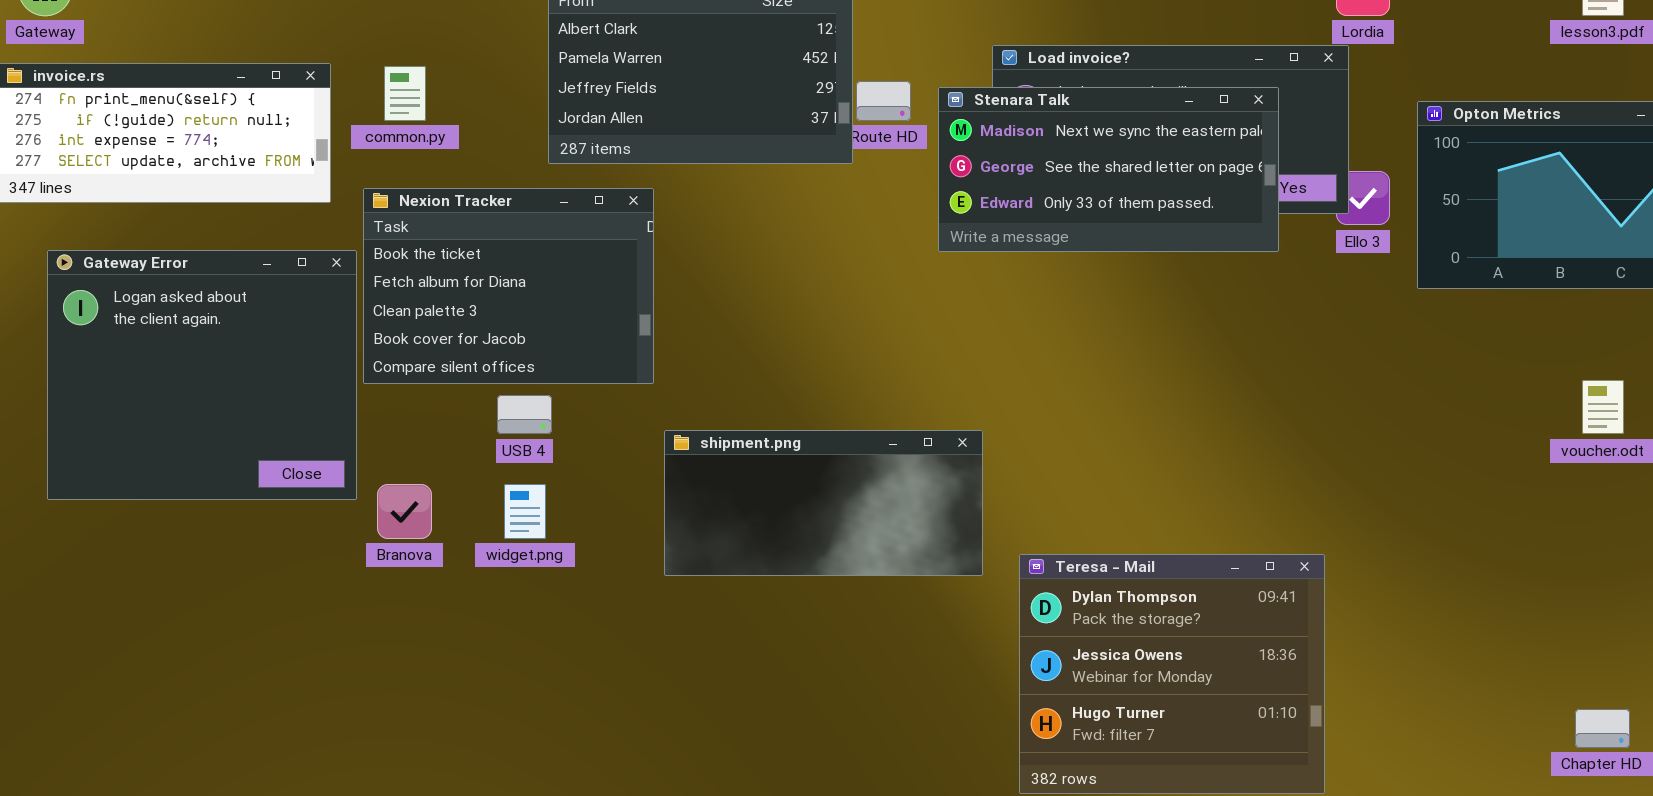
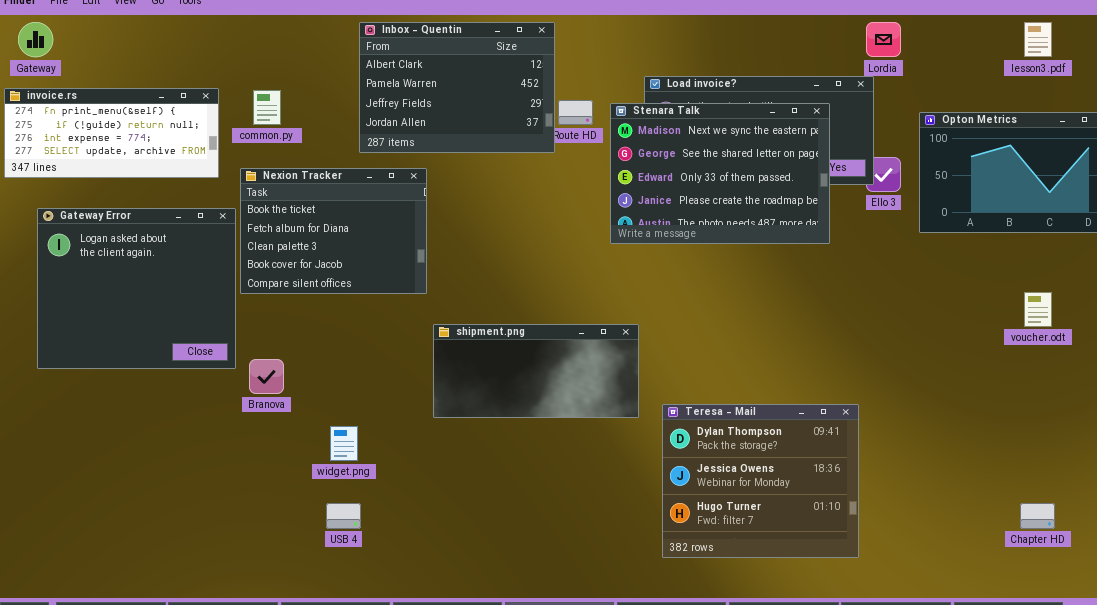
Stenara Talk: [938,87,1279,252] -> [610,103,830,244], resized
USB 4: [497,395,552,434] -> [326,503,361,529], moved
widget.png: [504,484,546,539] -> [330,426,358,461], moved

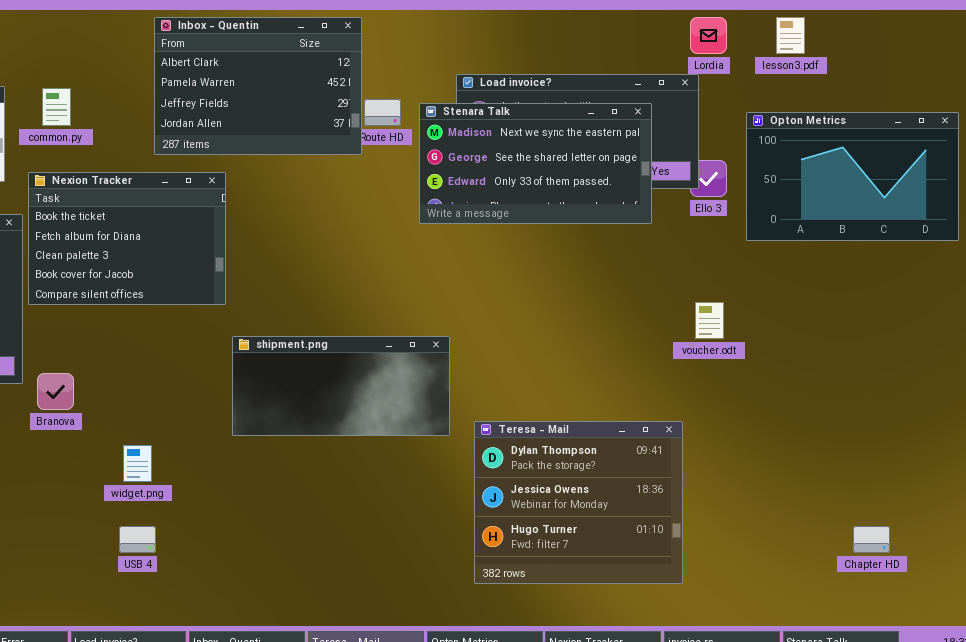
lesson3.pdf: [1024,22,1052,57] -> [776,17,805,54], moved
Stenara Talk: [610,103,830,244] -> [419,103,652,224], resized
voucher.odt: [1024,292,1052,327] -> [695,302,724,339], moved

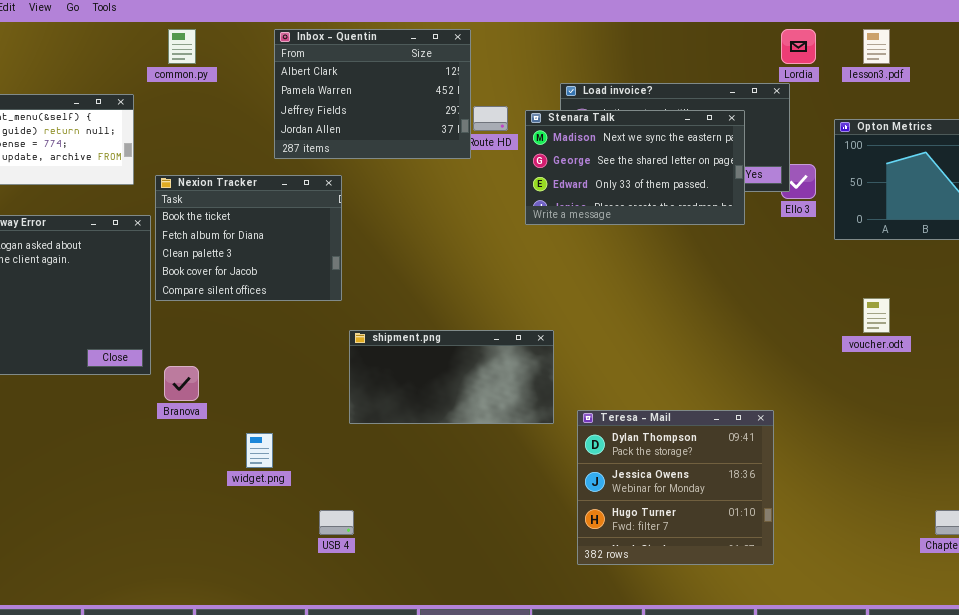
common.py: [42,88,71,126] -> [168,29,196,64], moved
voucher.odt: [695,302,724,339] -> [863,298,890,333], moved
USB 4: [119,526,156,553] -> [319,510,354,535], moved

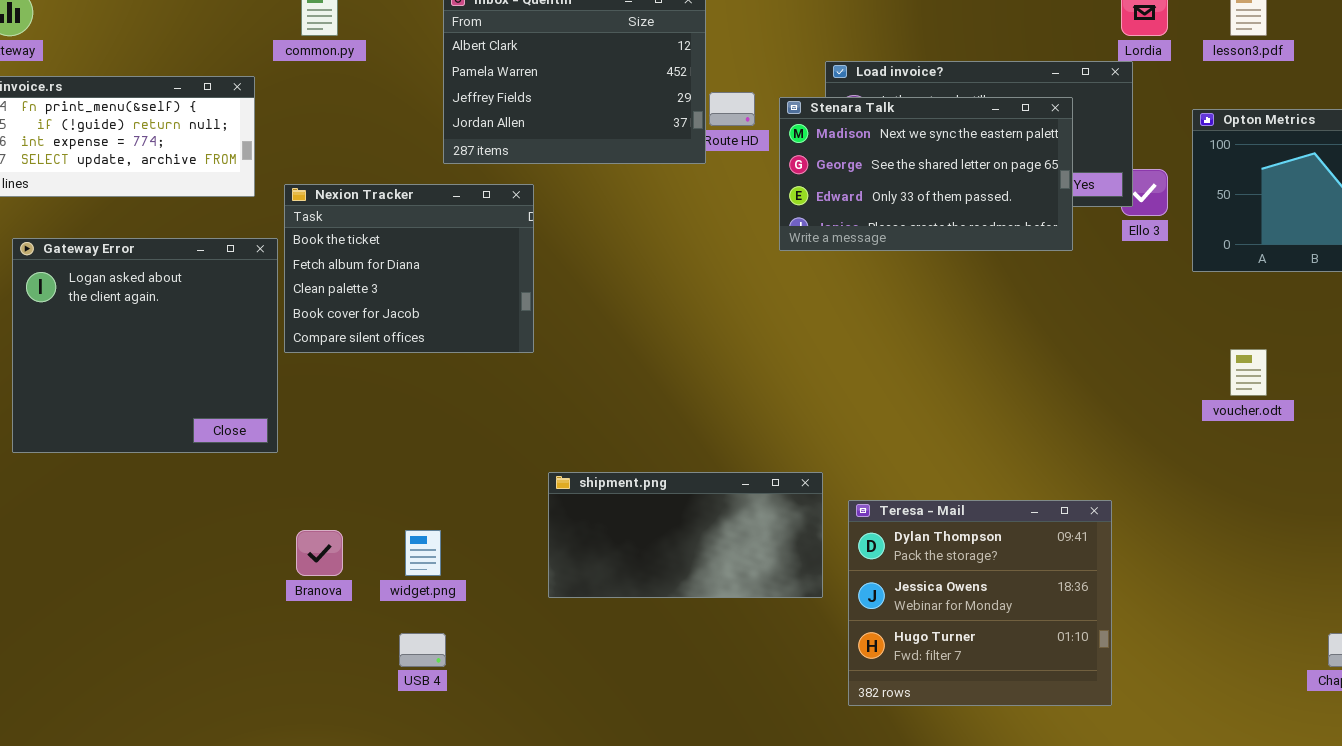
shipment.png: [349,330,554,424] -> [548,472,823,598], moved
Branova: [164,366,199,401] -> [296,530,343,576], moved
USB 4: [319,510,354,535] -> [399,633,446,667], moved

